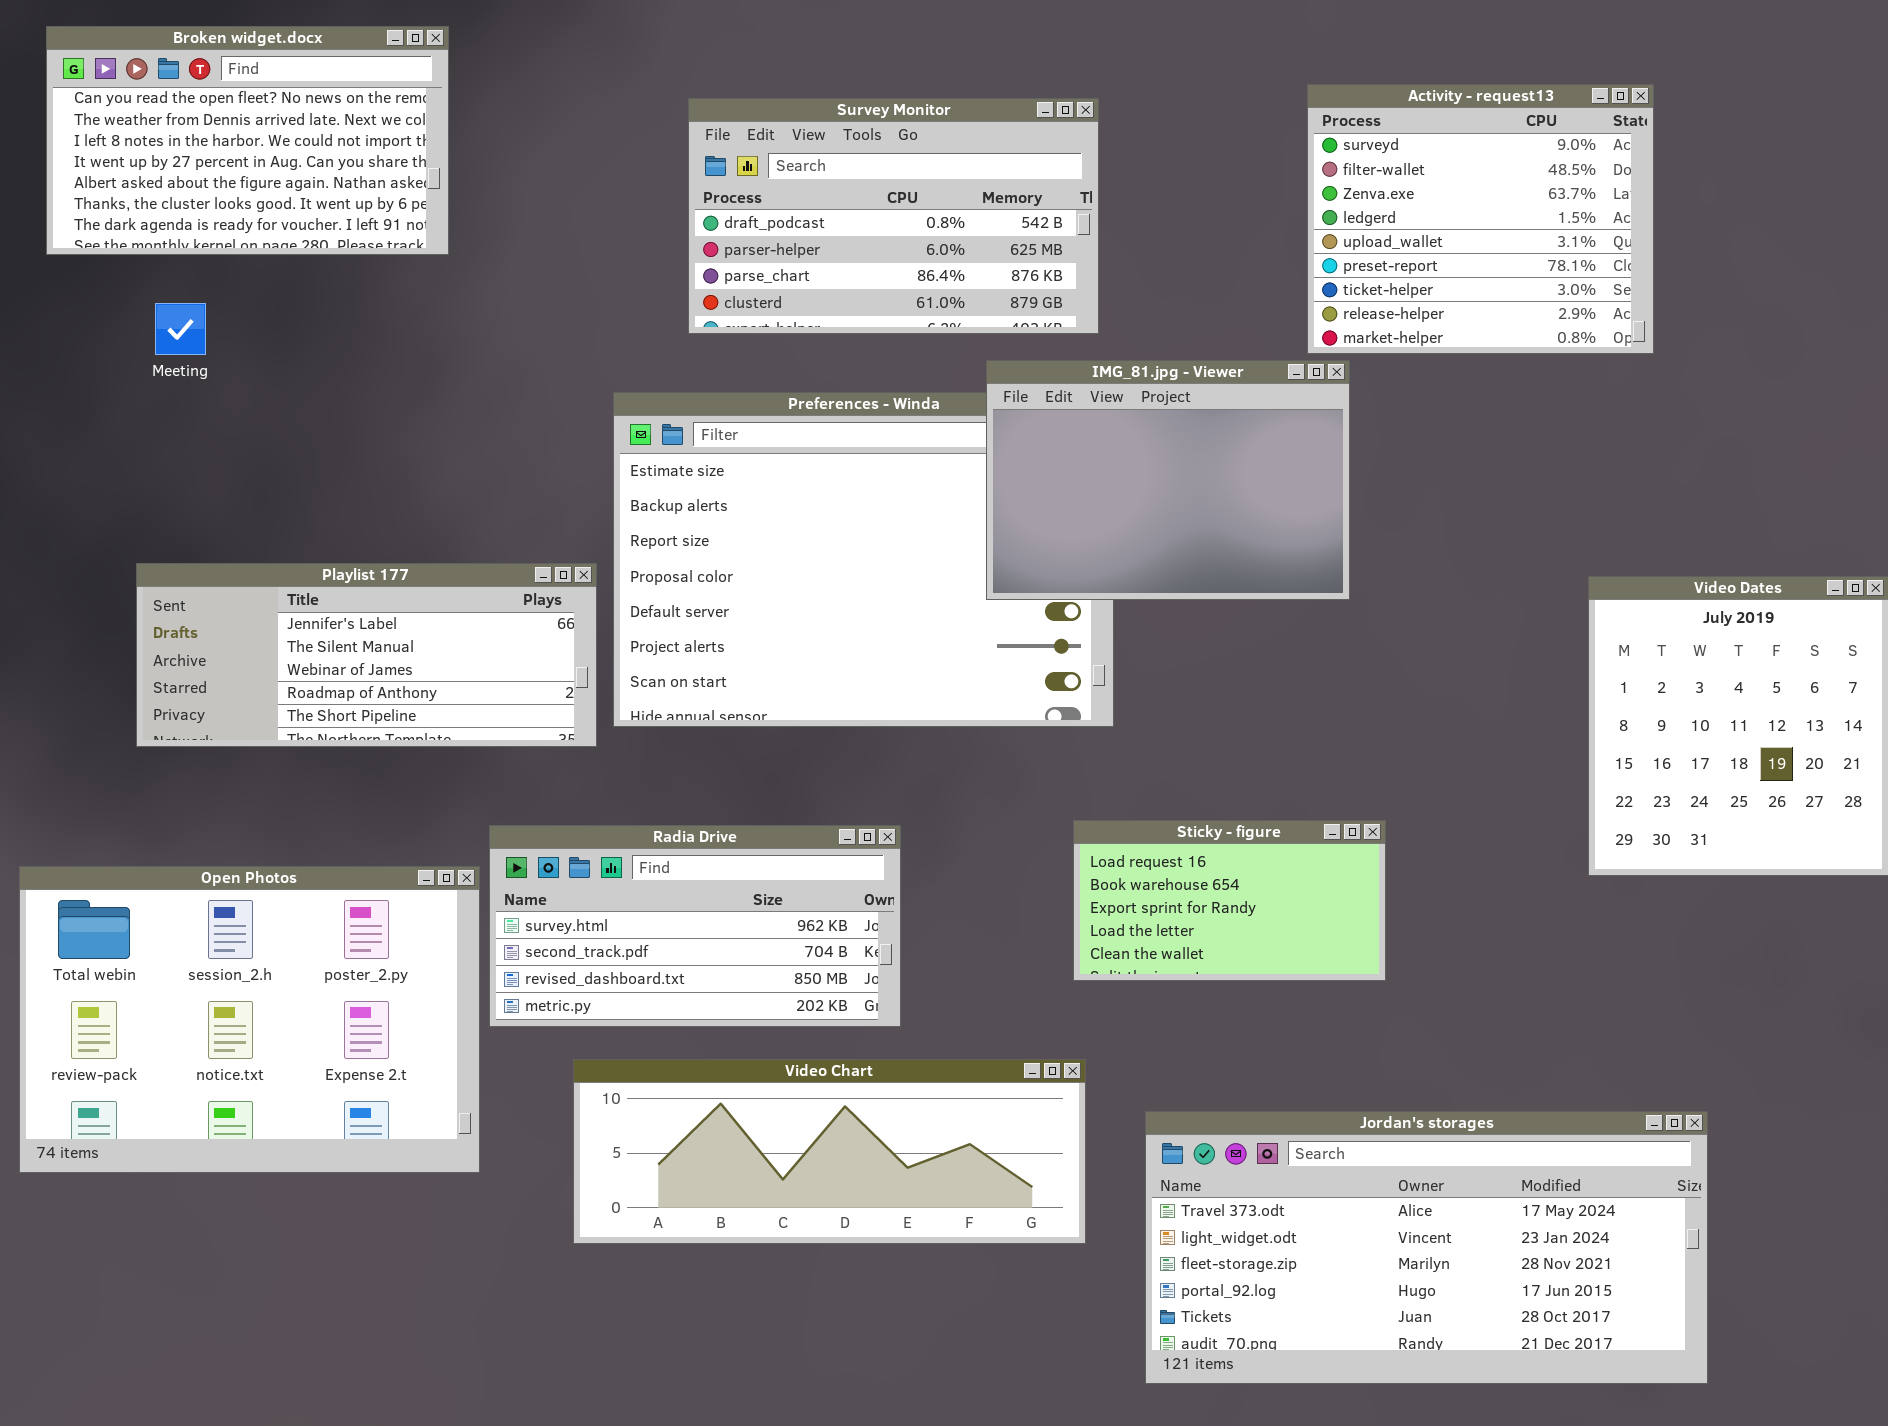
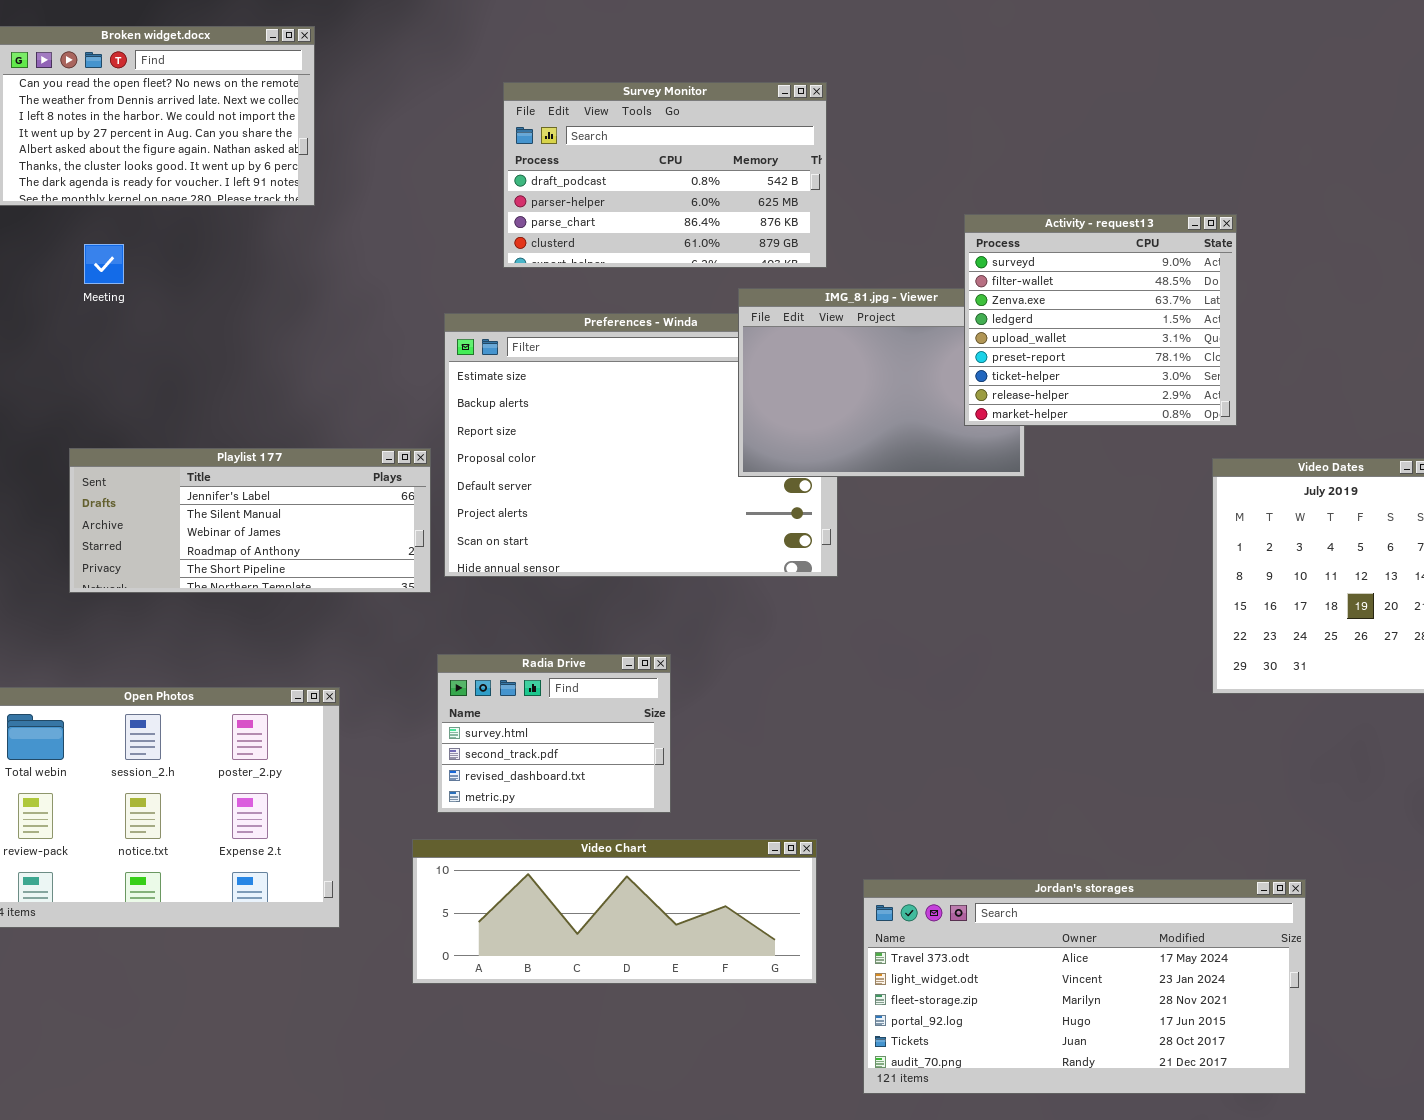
Activity - request13: [1307,84,1654,354] -> [964,214,1237,426], moved
Sticky - figure: [1073,820,1386,981] -> none, closed
Radia Drive: [489,825,901,1027] -> [437,654,671,813], resized

